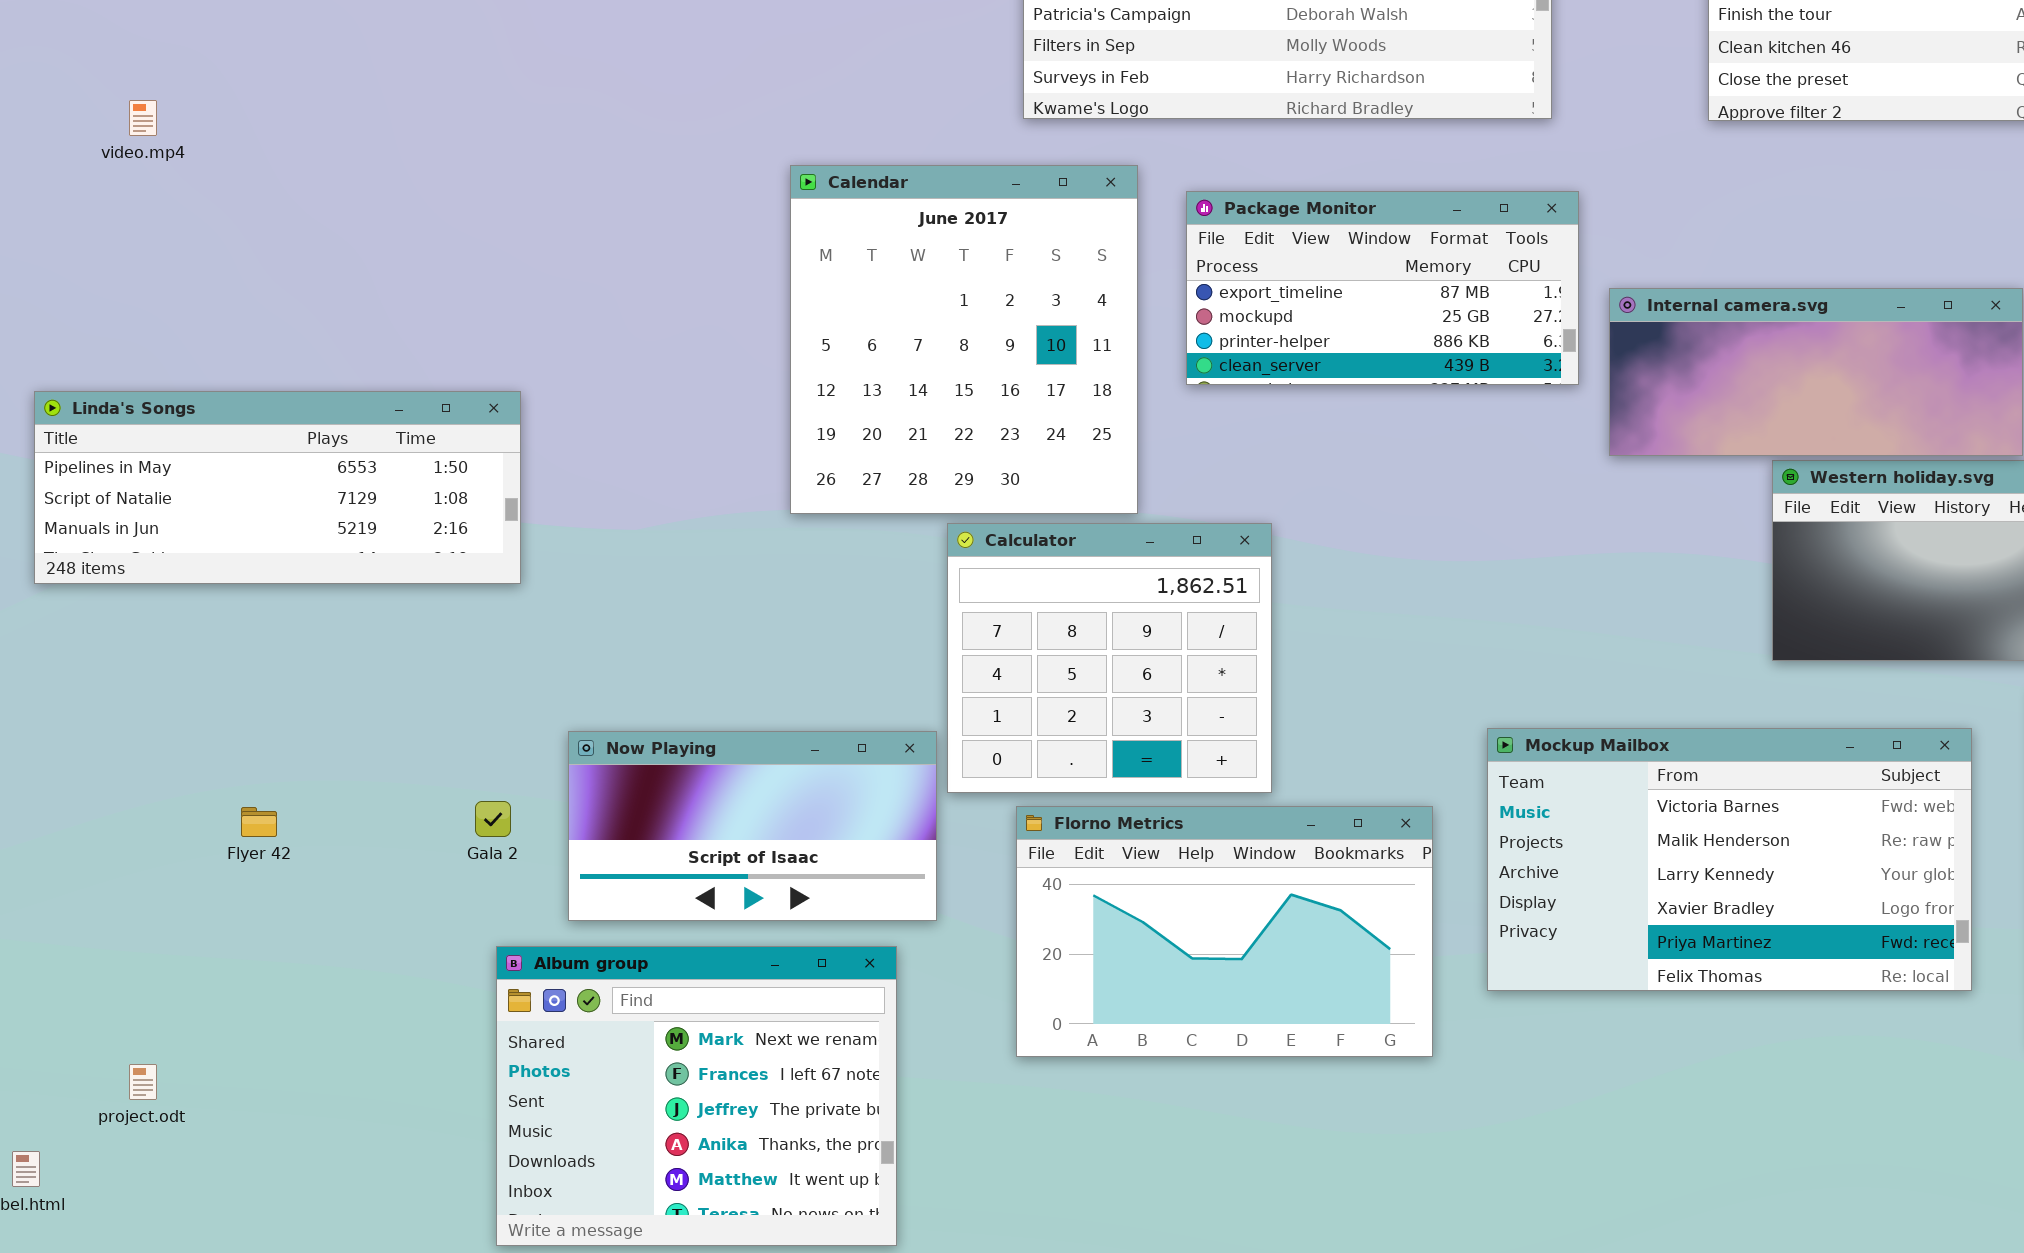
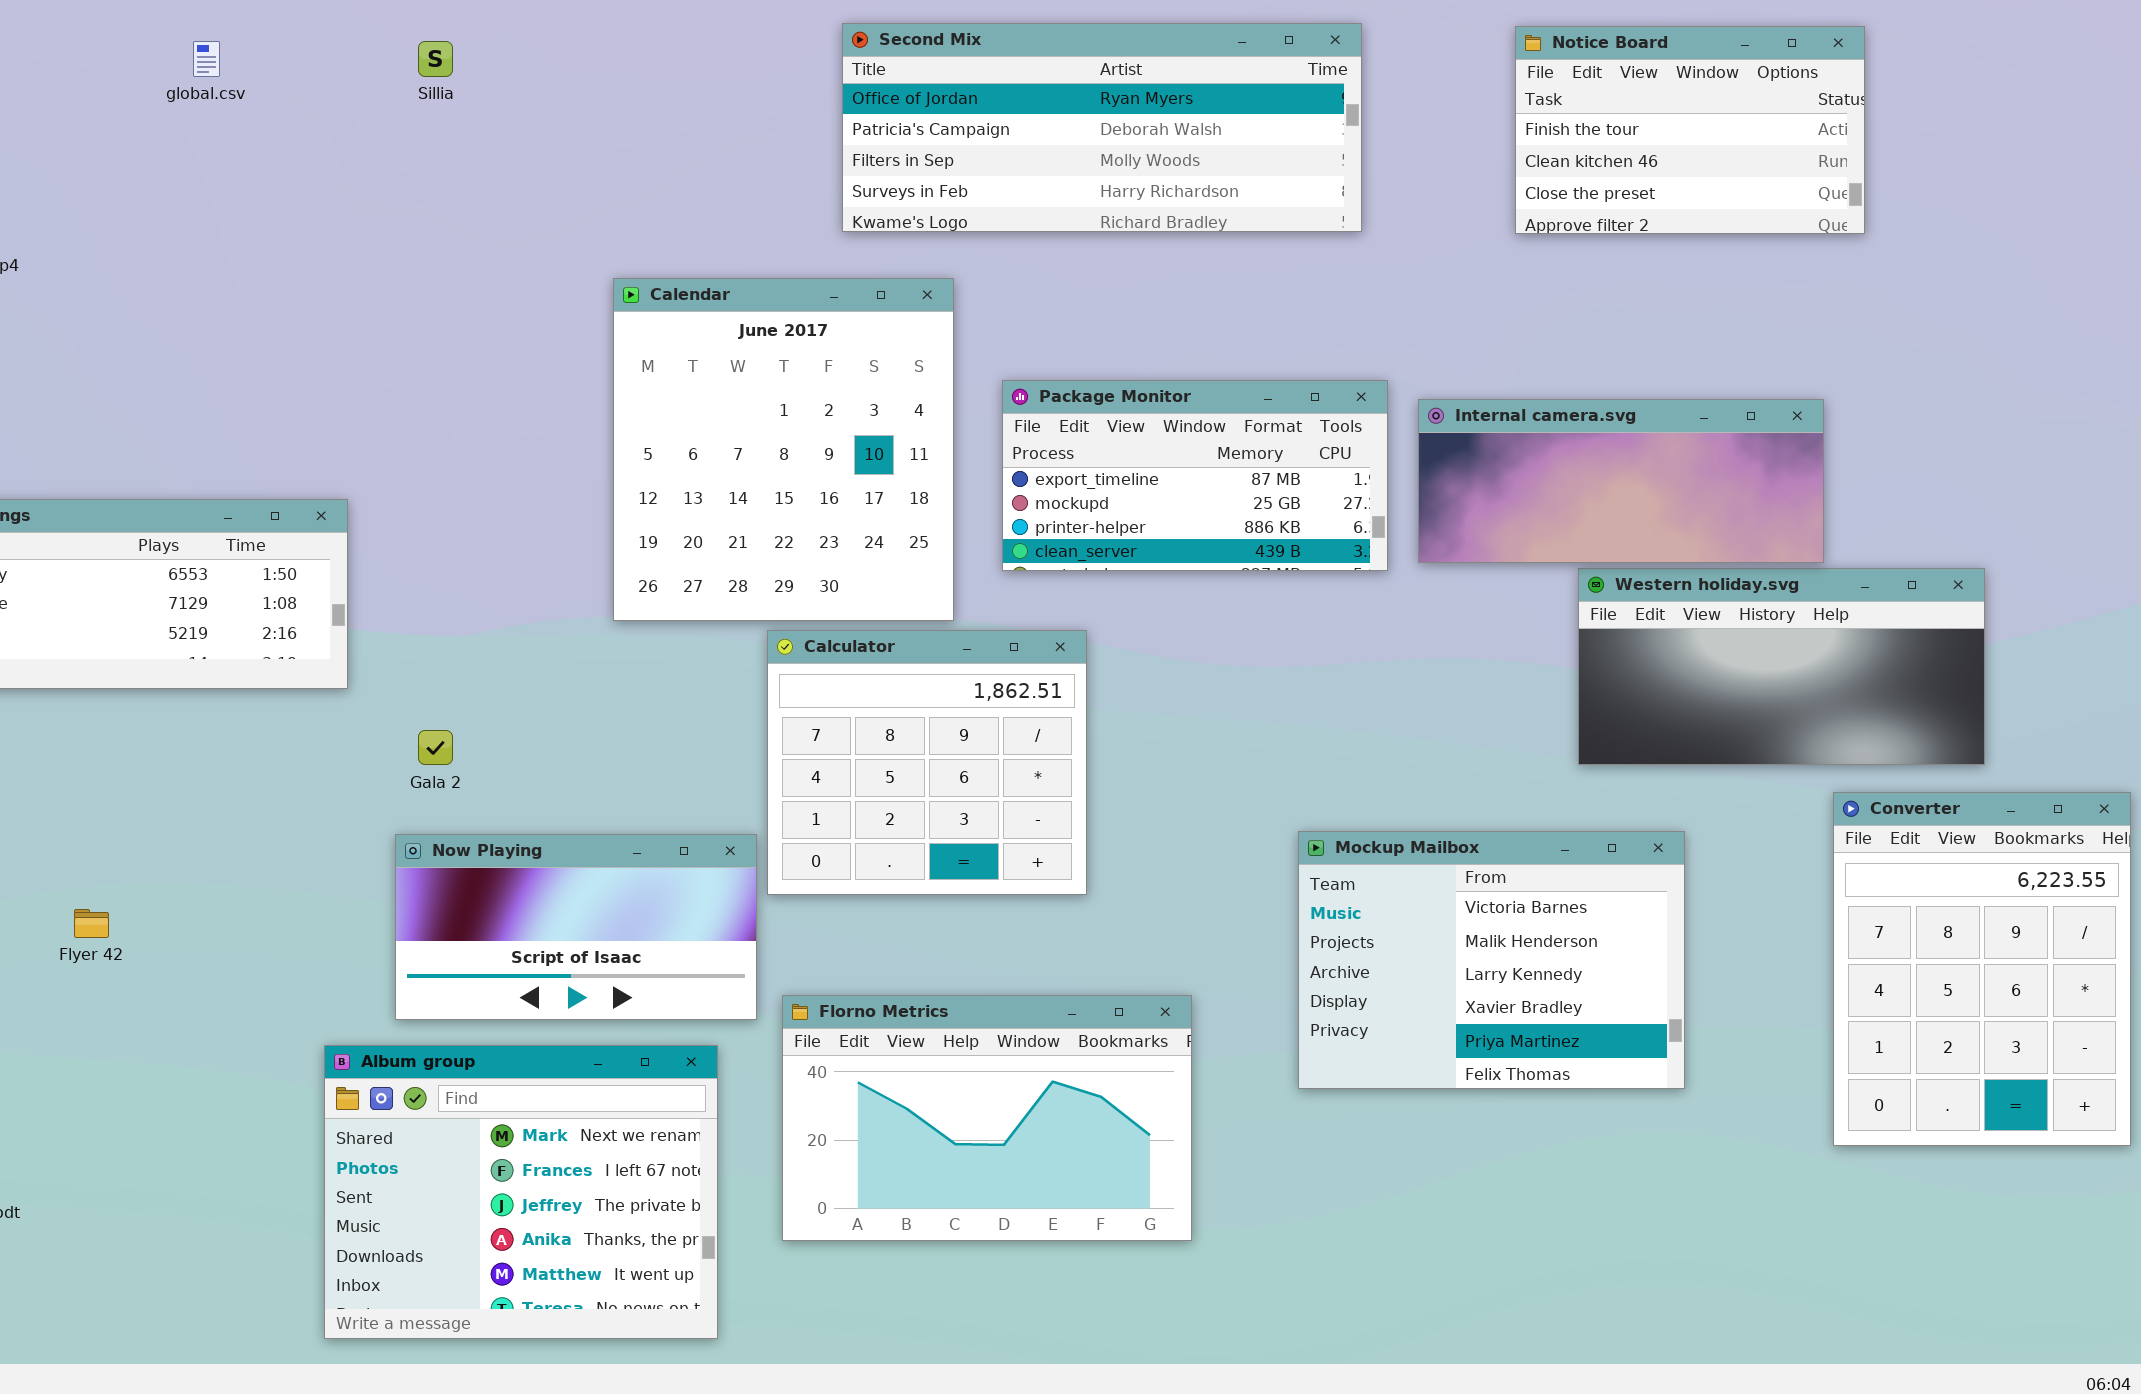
Package Monitor: [1186,191,1579,385] -> [1002,380,1388,571], moved
Mockup Mailbox: [1487,728,1972,991] -> [1298,831,1685,1089], resized
Gala 2: [475,801,511,837] -> [418,730,453,765], moved
Florno Metrics: [1016,806,1433,1057] -> [782,995,1192,1241], moved

